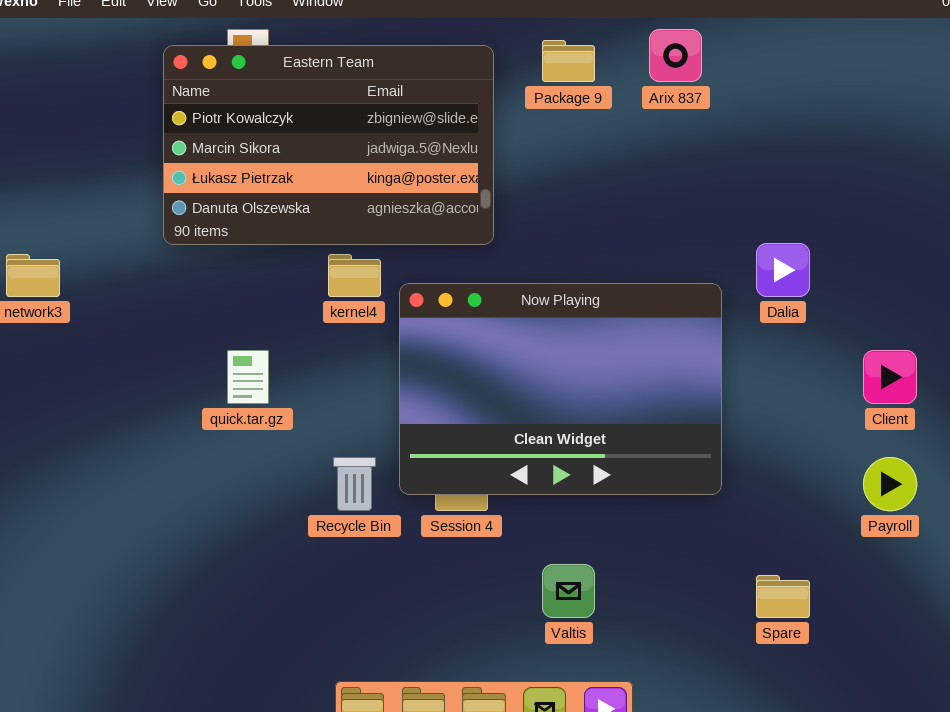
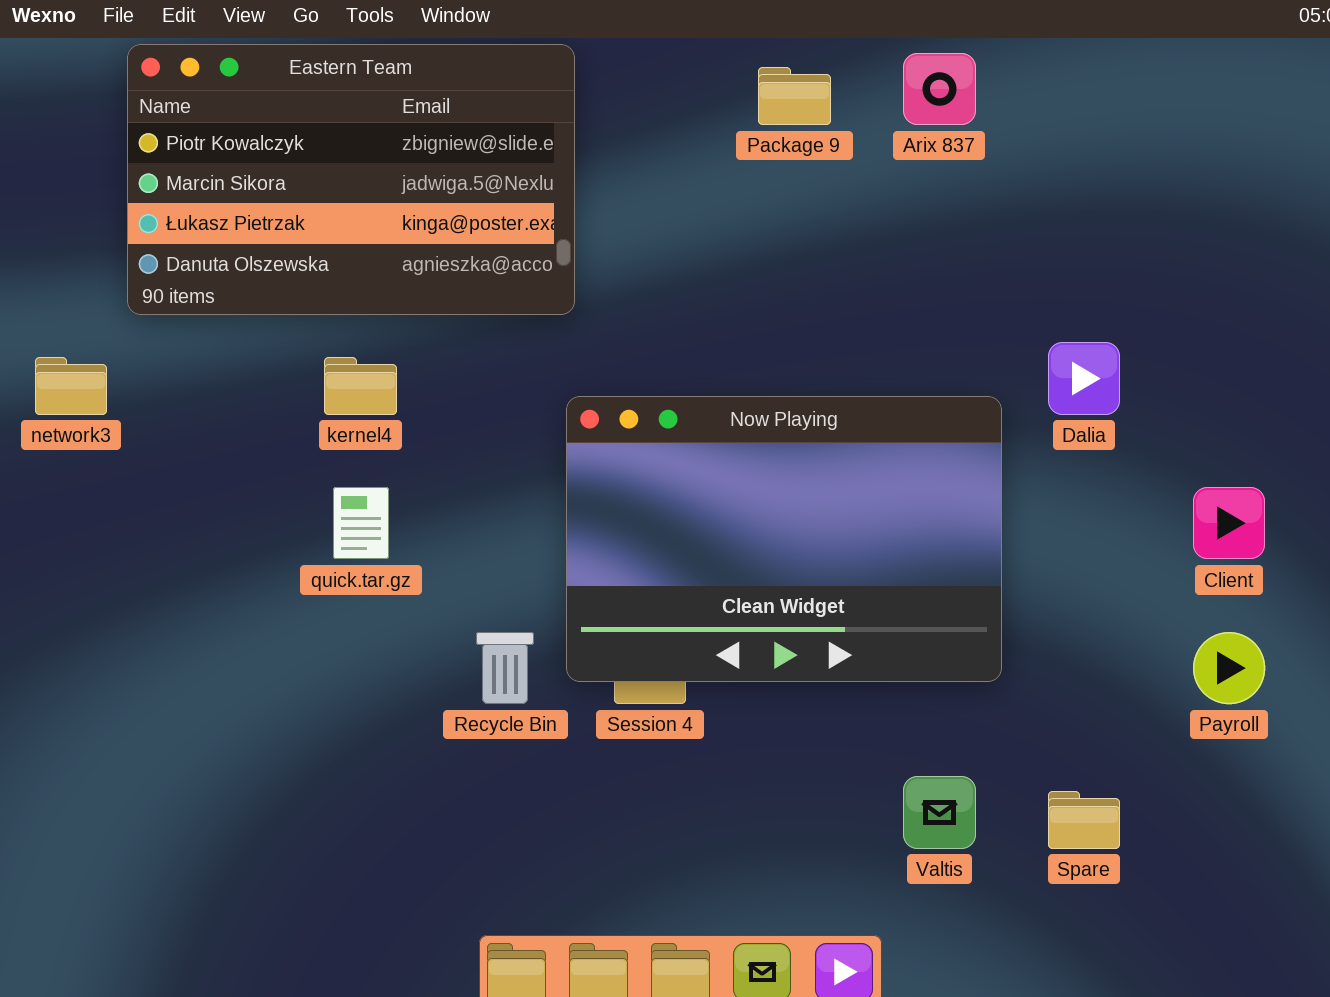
Eastern Team: [163,45,494,245] -> [127,44,575,315], moved
kernel4: [328,254,381,297] -> [324,357,397,415], moved
Valtis: [542,564,595,618] -> [903,776,976,849], moved

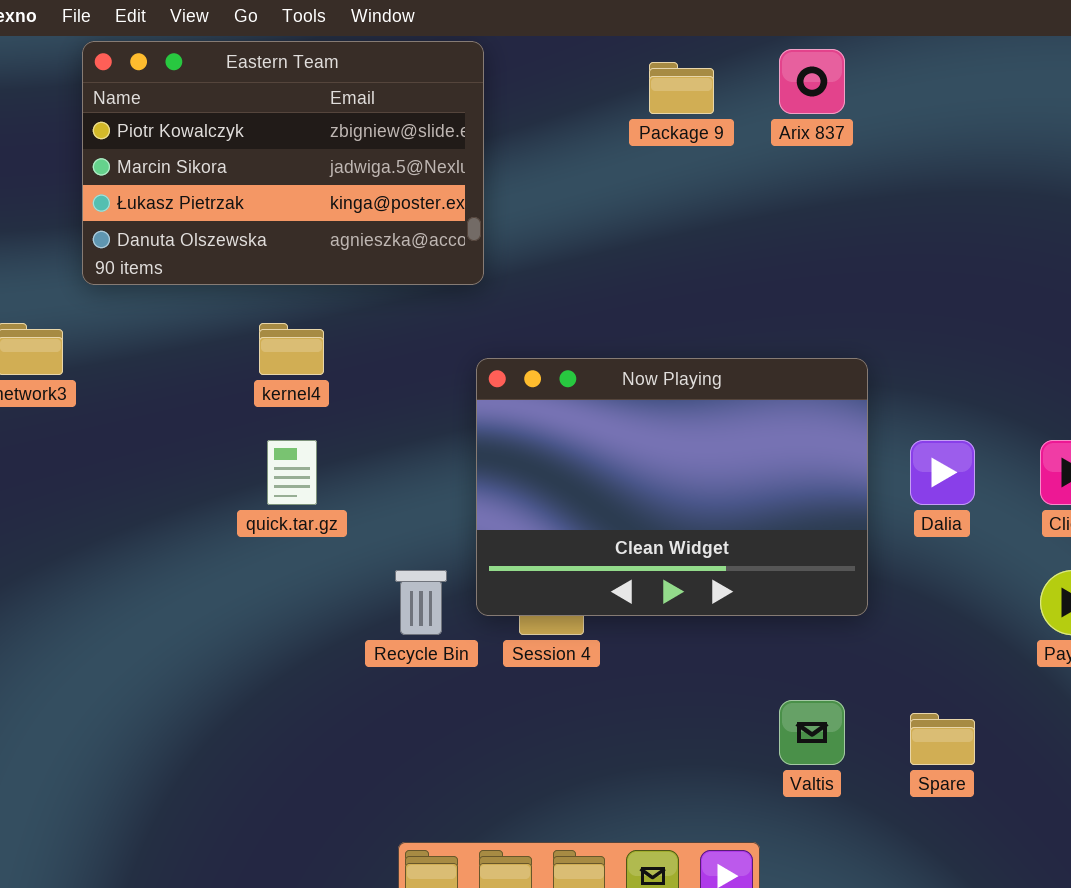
Dalia: [1048,342,1120,415] -> [910,440,975,505], moved

